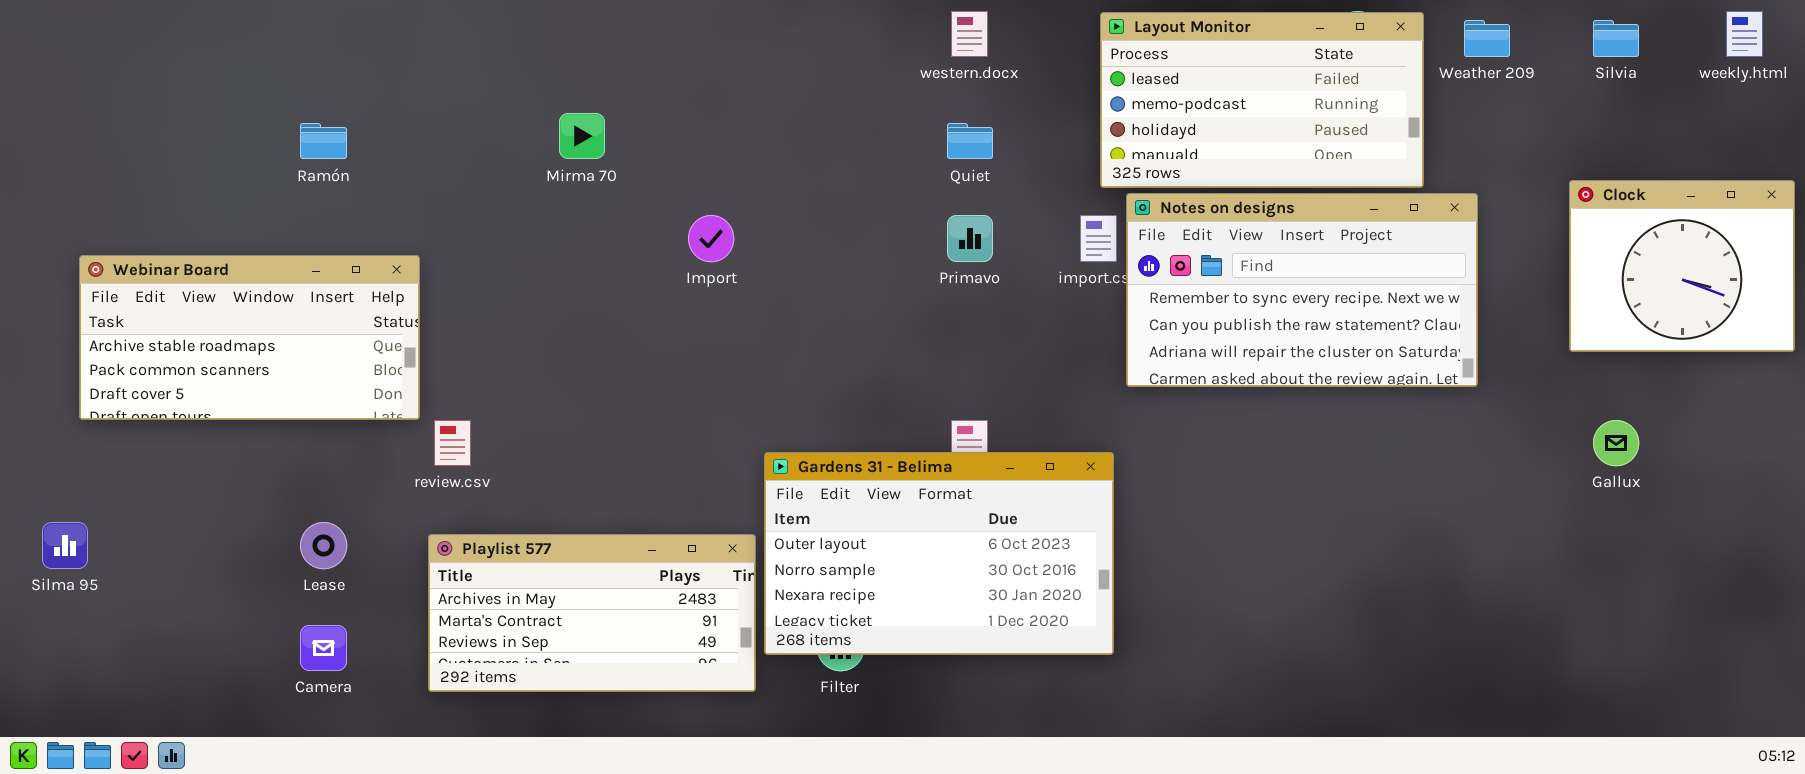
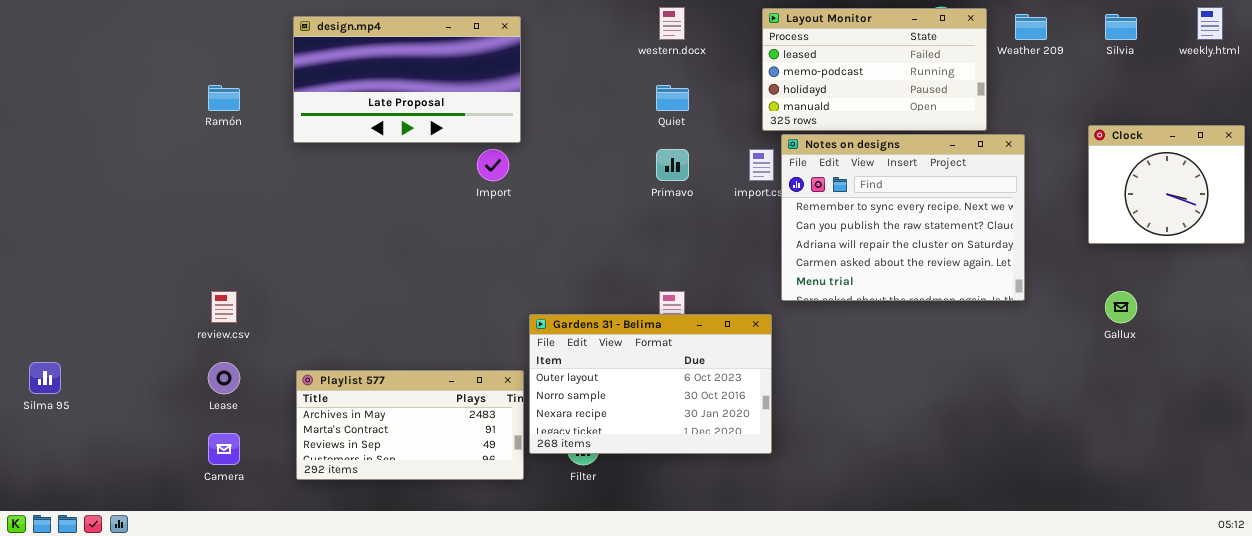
design.mp4: none -> [293,16,521,143], opened
Notes on designs: [1126,193,1478,387] -> [781,134,1025,301], resized
Webinar Board: [79,255,420,420] -> none, closed
review.csv: [434,420,471,466] -> [211,291,237,323], moved

